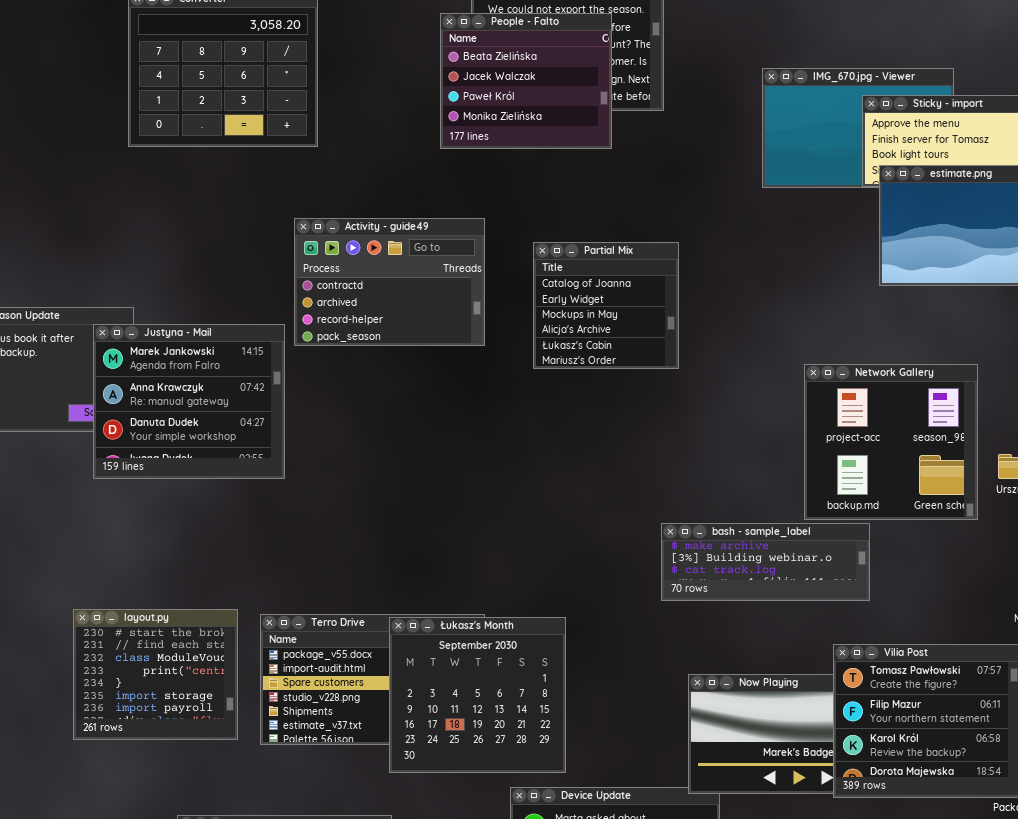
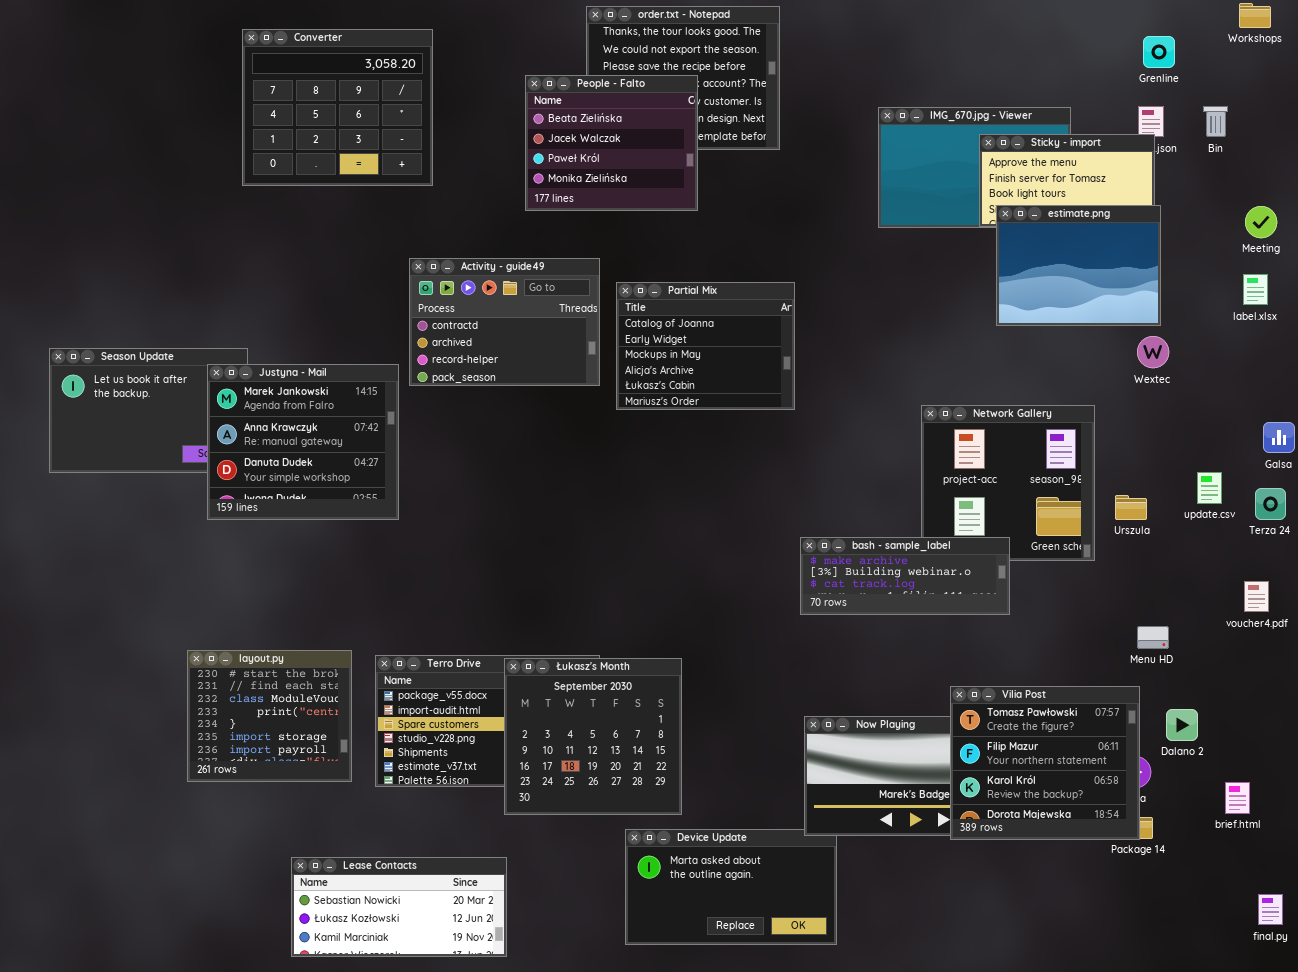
People - Falto: [440,13,612,149] -> [525,75,698,211], moved
Partial Mix: [533,242,679,369] -> [616,282,795,410], resized
bash - sample_label: [661,523,870,601] -> [800,537,1010,615], moved

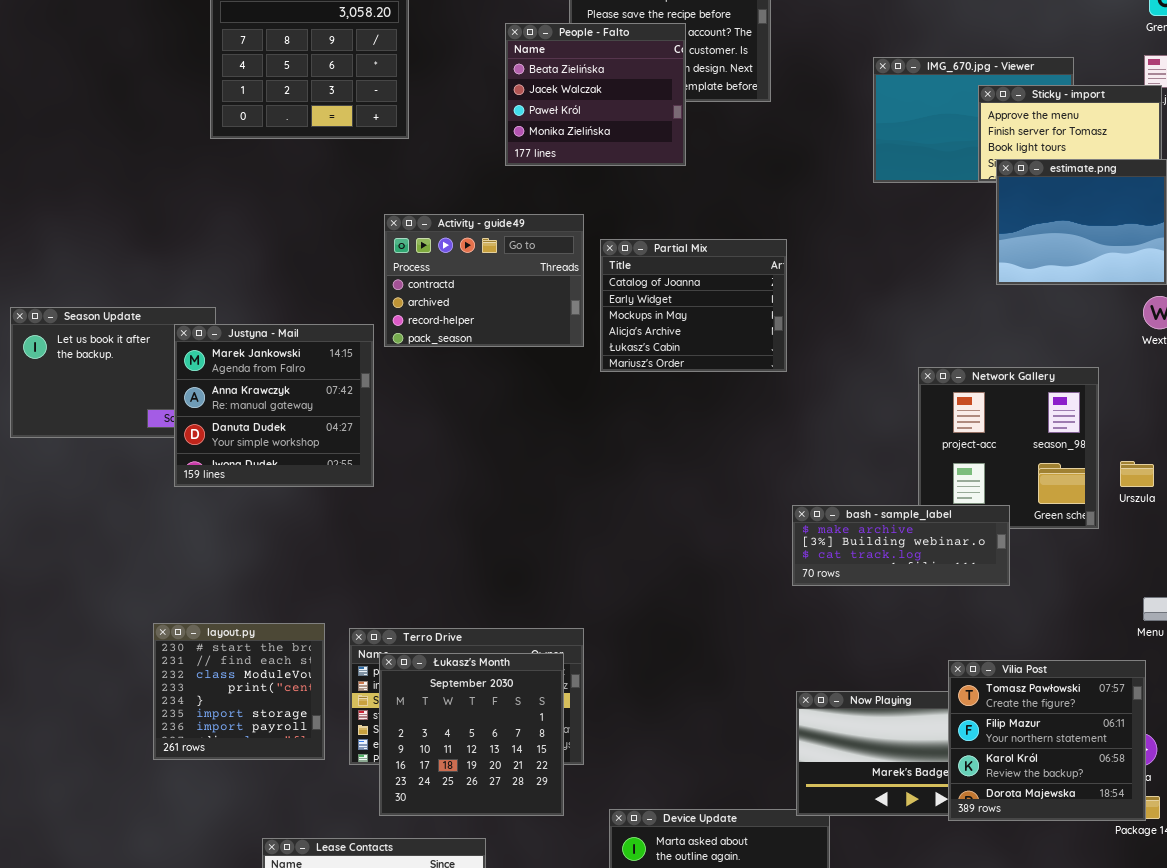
Łukasz's Month: [504,658,682,815] -> [379,653,564,816], moved

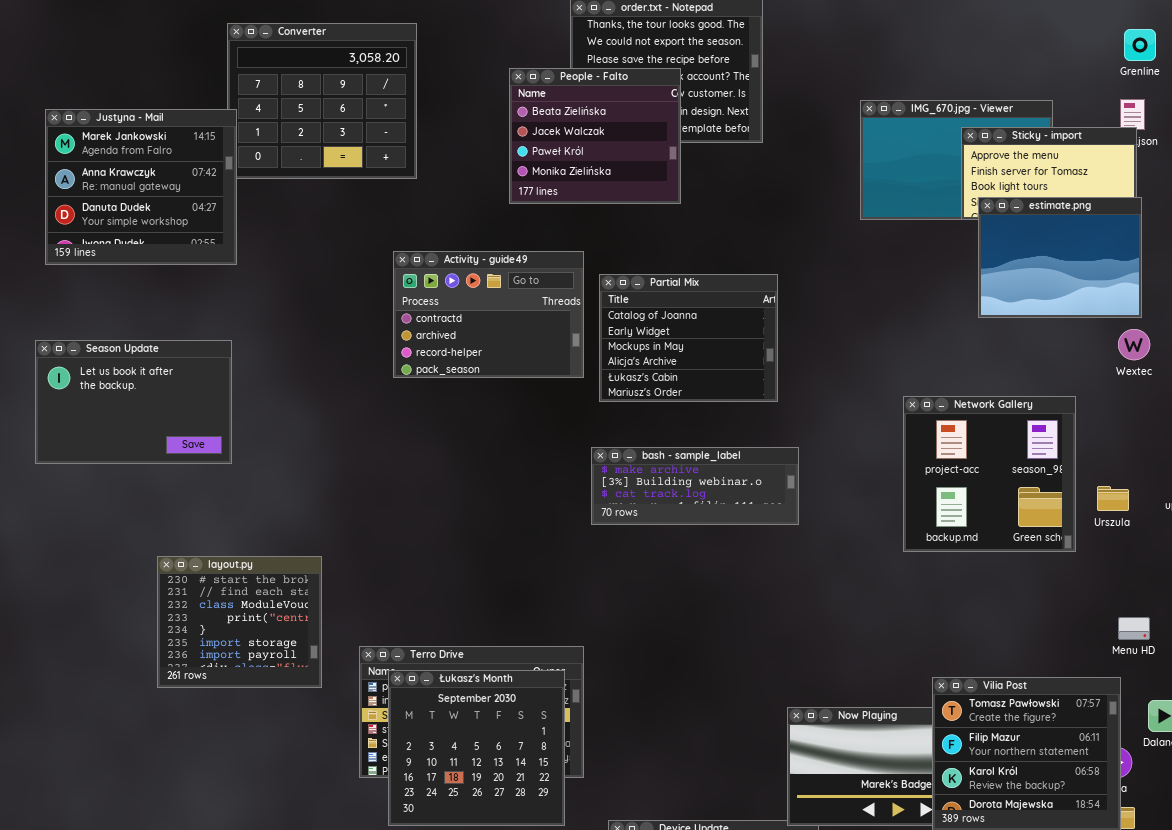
Justyna - Mail: [174,324,374,487] -> [45,109,237,265], moved
bash - sample_label: [792,505,1010,586] -> [591,447,799,525], moved
layout.py: [153,623,325,760] -> [157,556,322,688], moved

